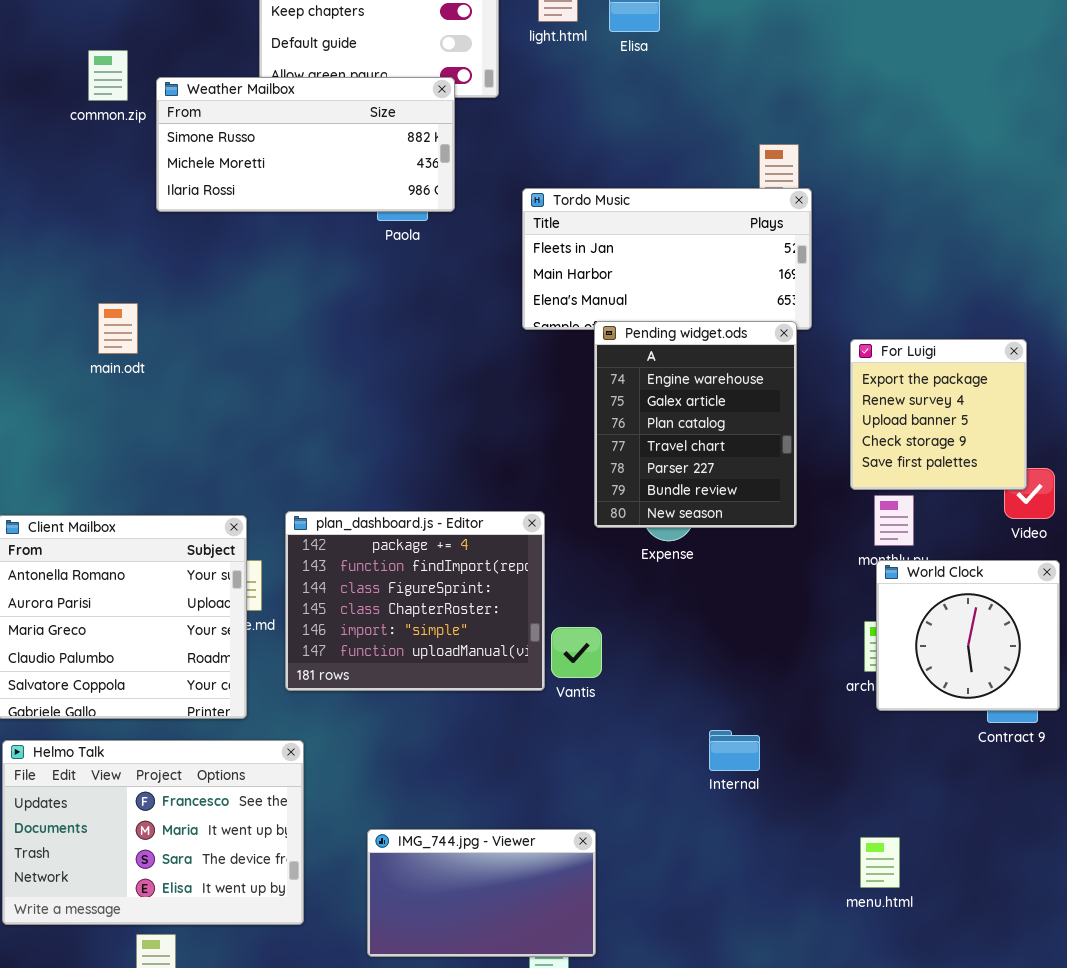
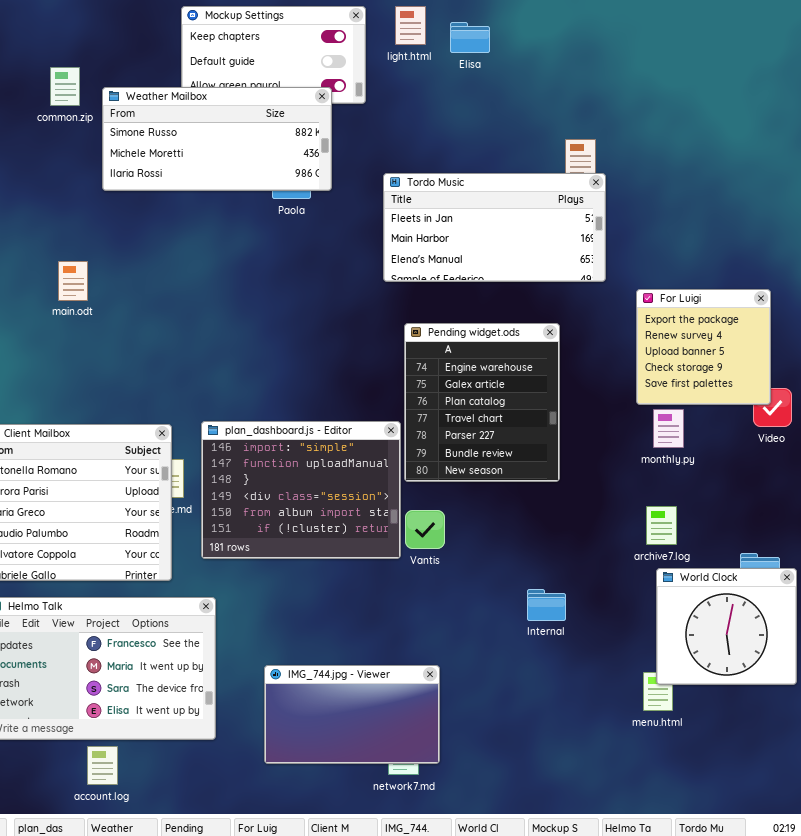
Pending widget.ods: [594,321,797,528] -> [404,323,560,482], moved
plan_dashboard.js - Editor: [285,511,545,691] -> [201,421,401,559], scrolled down 4 rows
World Clock: [876,560,1060,711] -> [656,568,797,685], moved

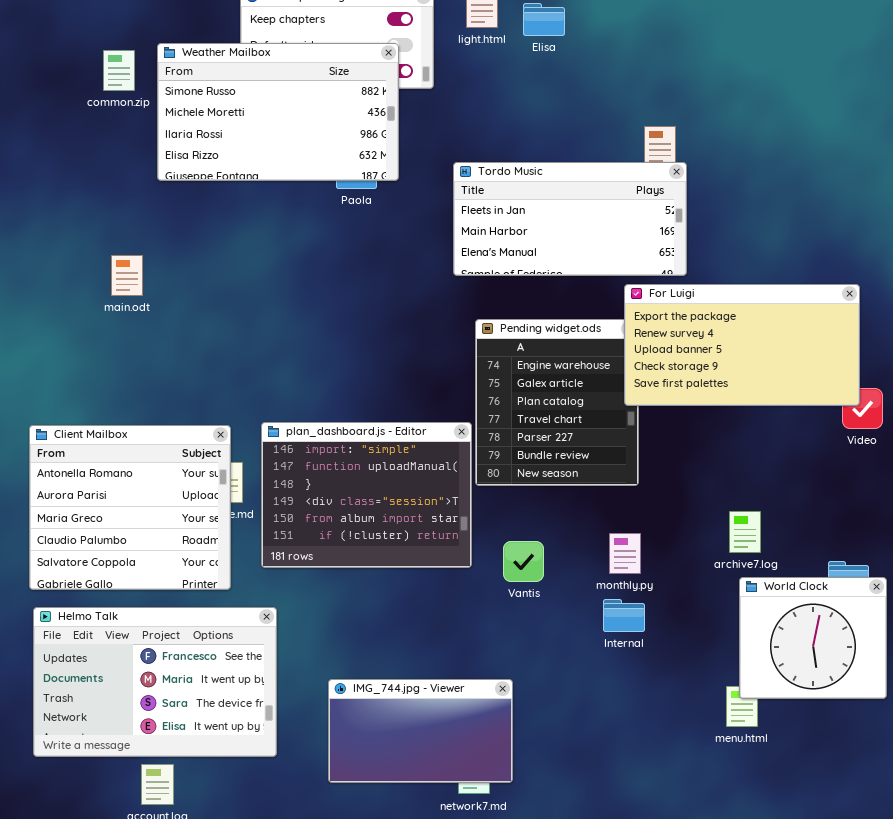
Weather Mailbox: [102,87,332,191] -> [157,43,399,181], resized
For Luigi: [636,289,771,405] -> [624,284,860,406], resized
monthly.py: [653,409,684,448] -> [609,533,641,574], moved
Vantis: [405,510,445,549] -> [503,541,544,582], moved

